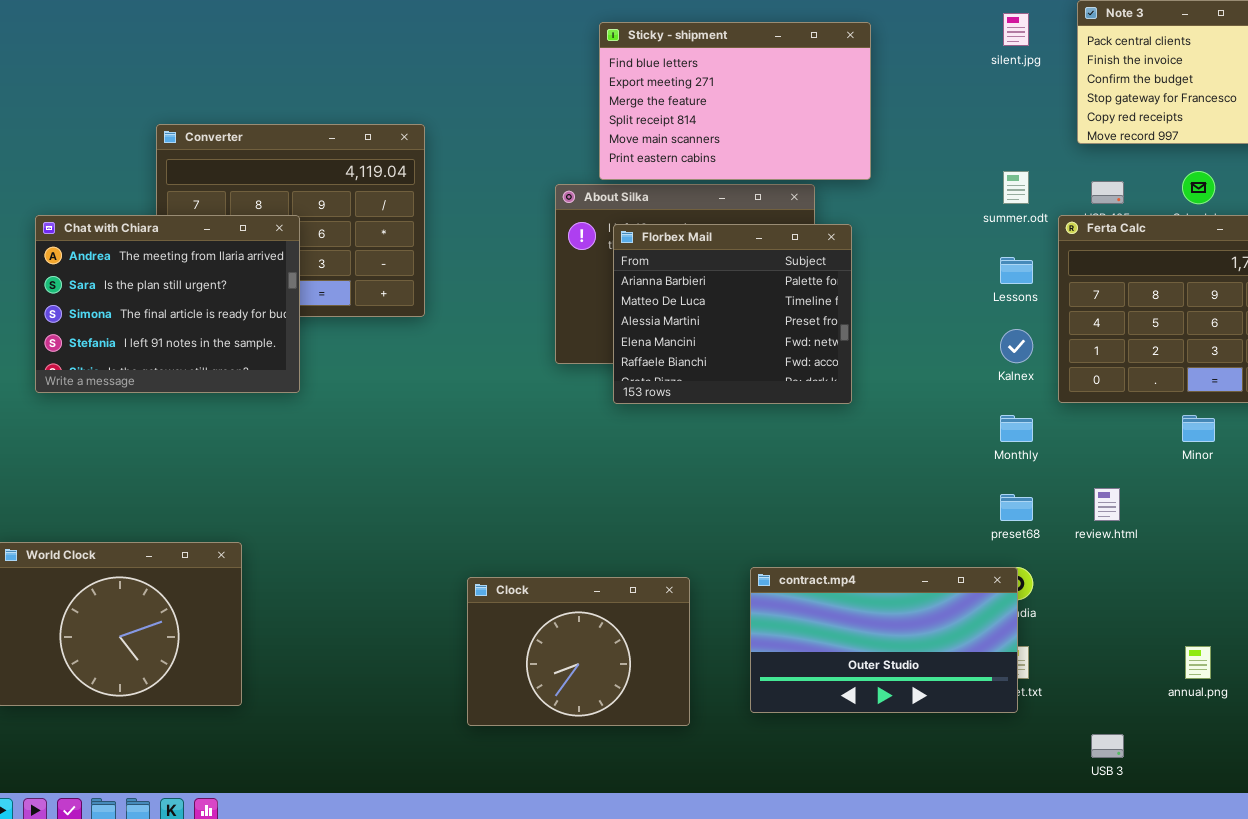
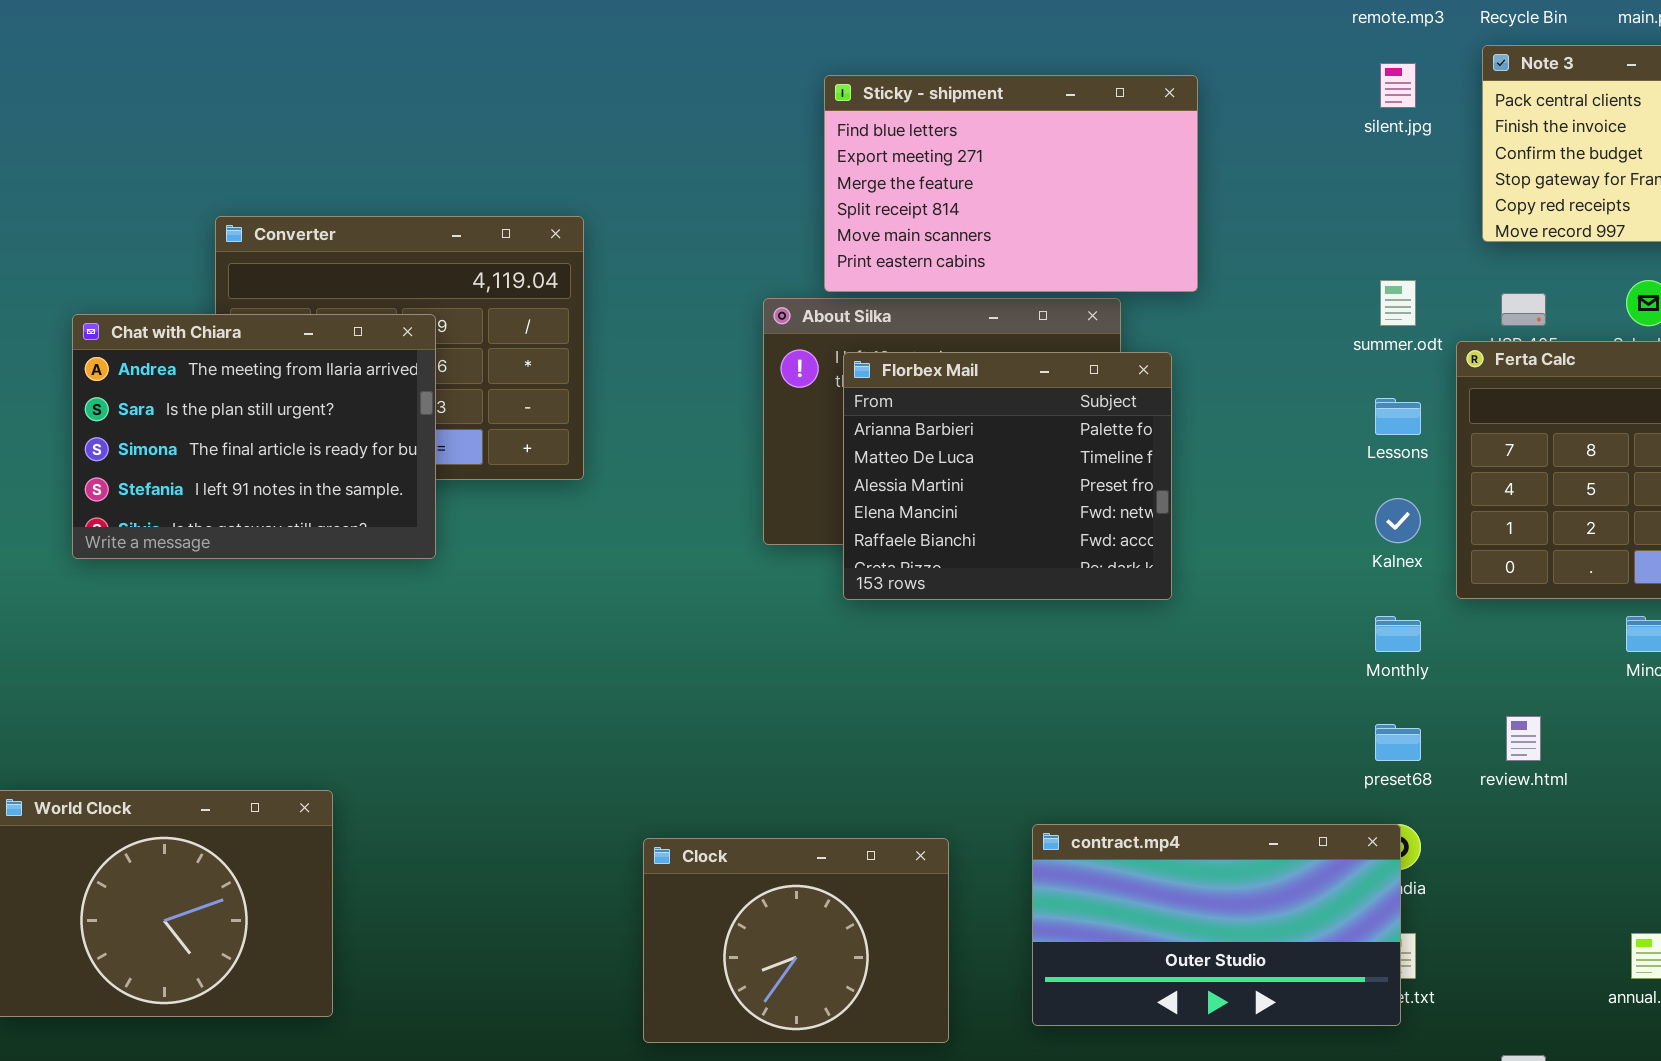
Chat with Chiara: [35,215,300,393] -> [72,314,436,559], moved

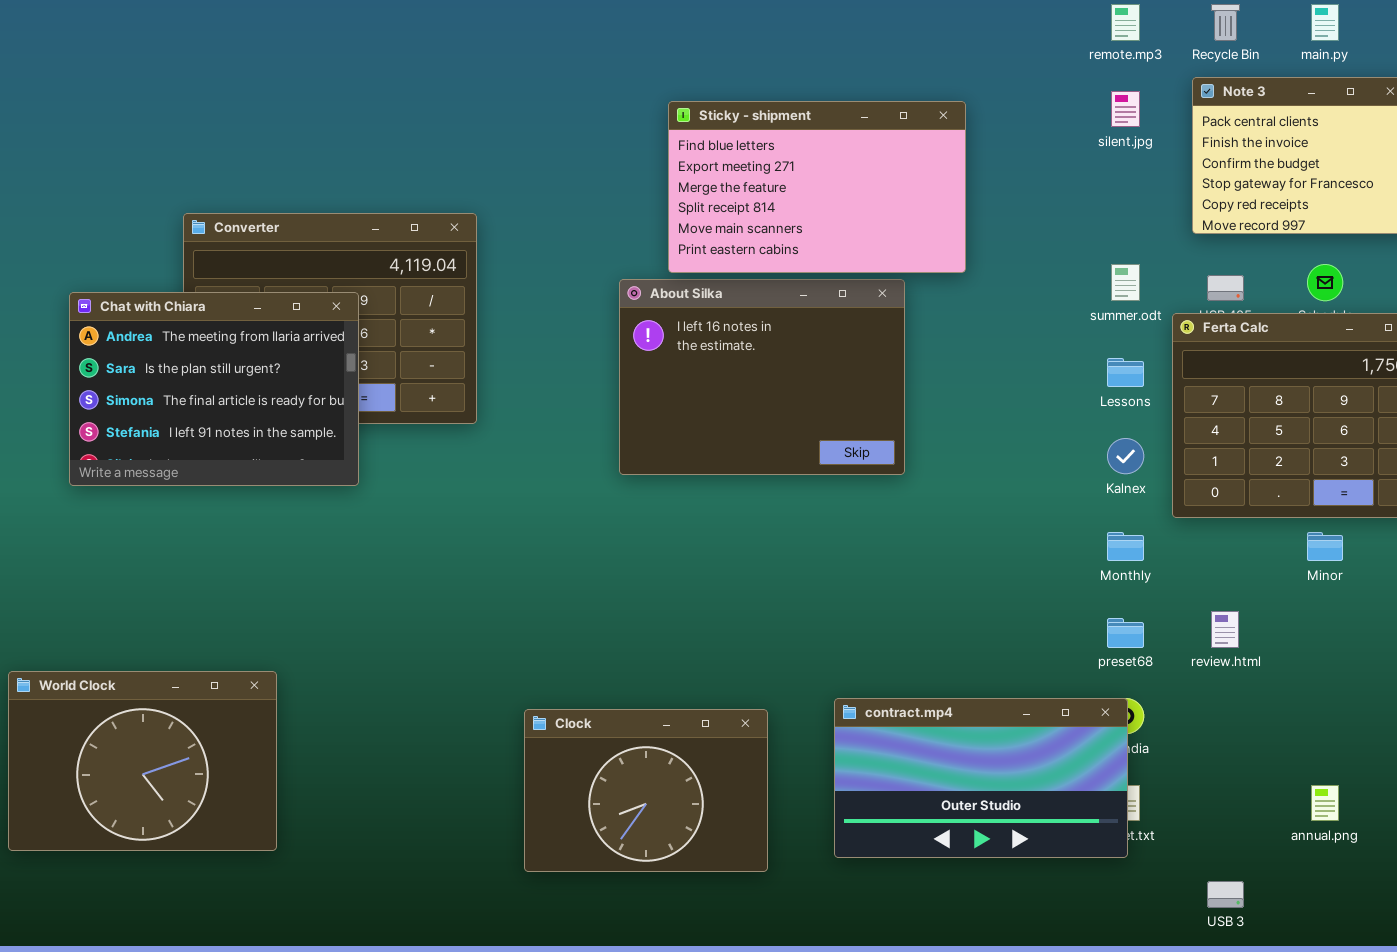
Florbex Mail: [843,352,1172,600] -> none, closed

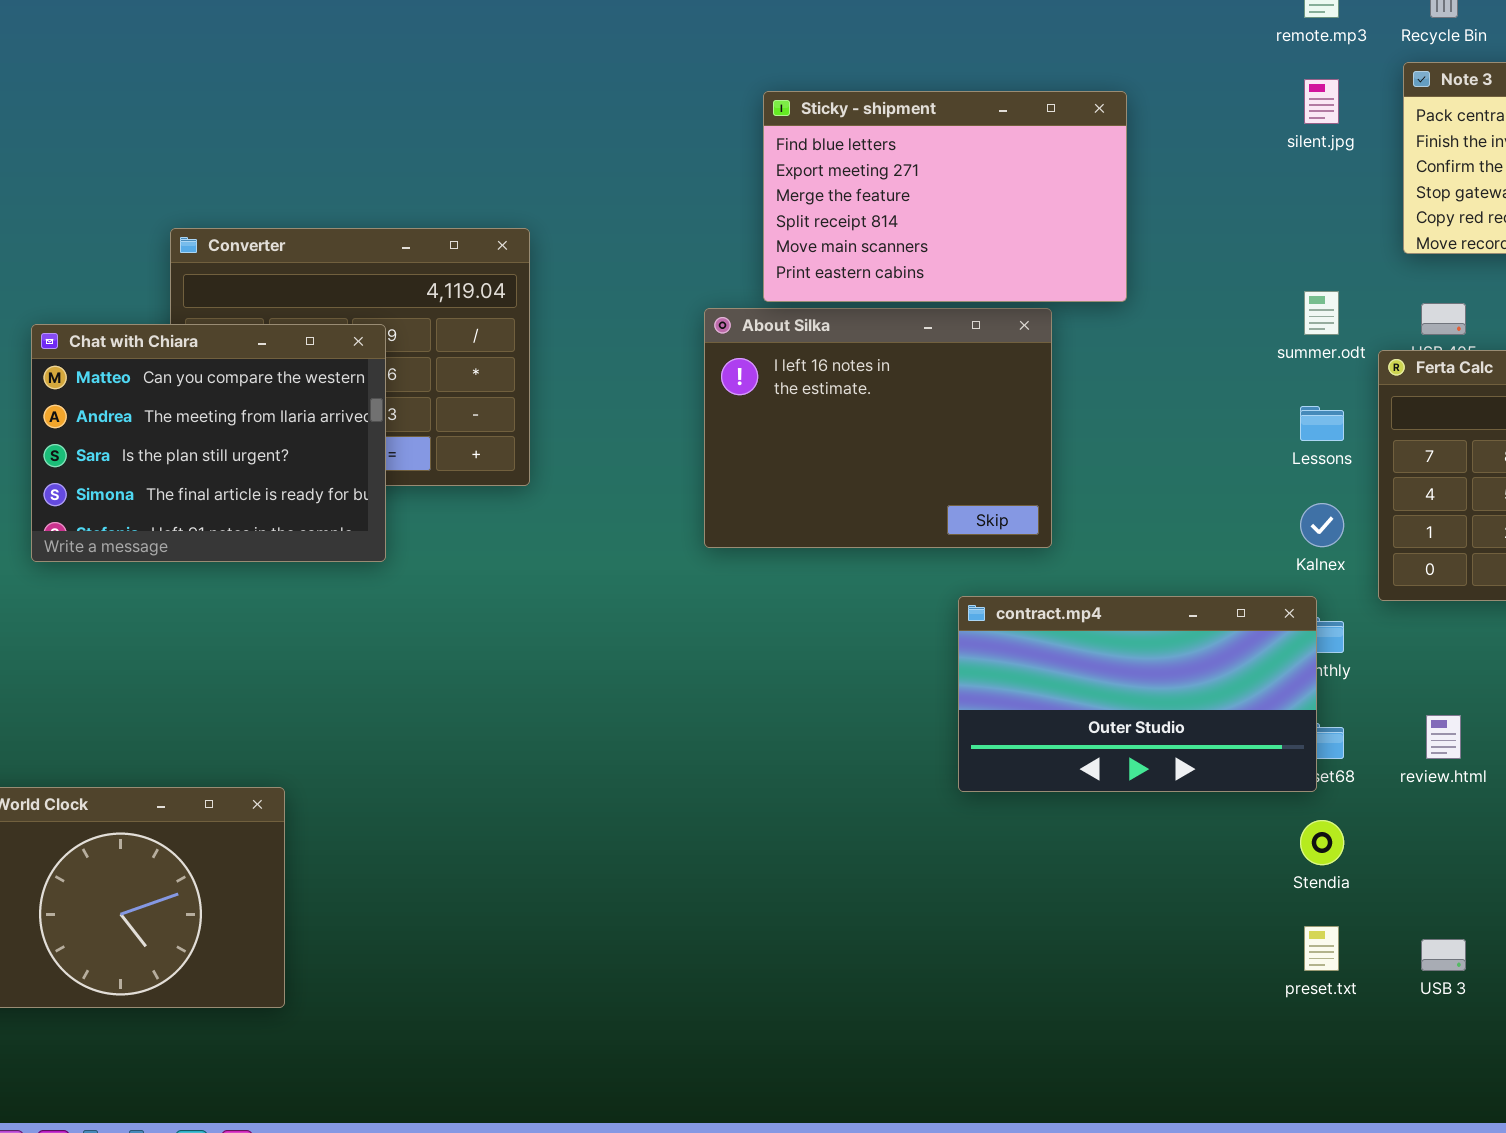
Chat with Chiara: [69,292,359,486] -> [31,324,386,562], scrolled up 1 row
contract.mp4: [834,698,1128,858] -> [958,596,1317,792], moved
Clock: [524,709,768,872] -> none, closed
USB 3: [1207,881,1244,908] -> [1421,939,1466,971], moved

